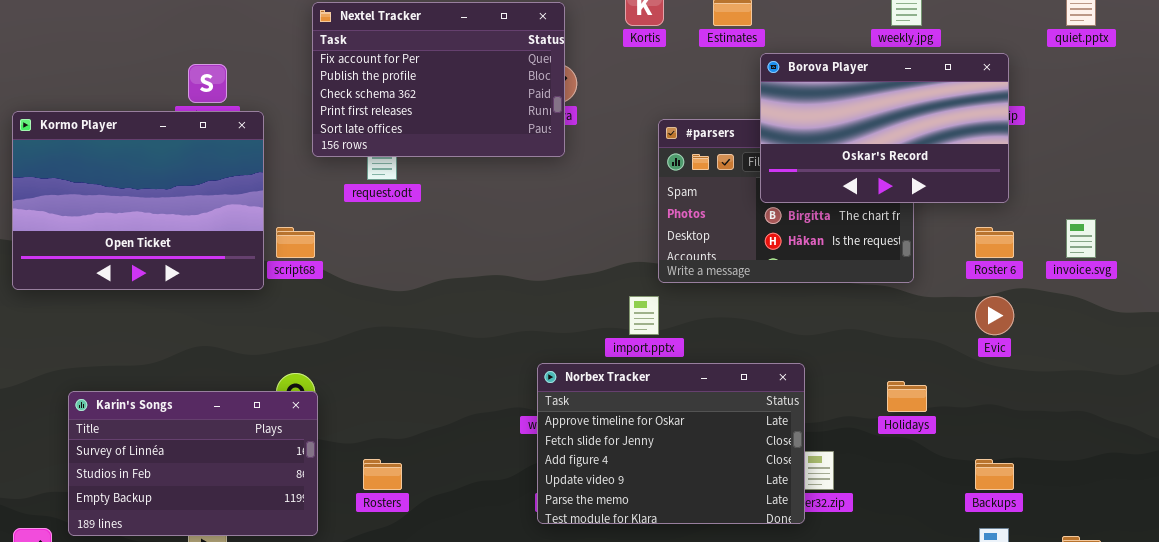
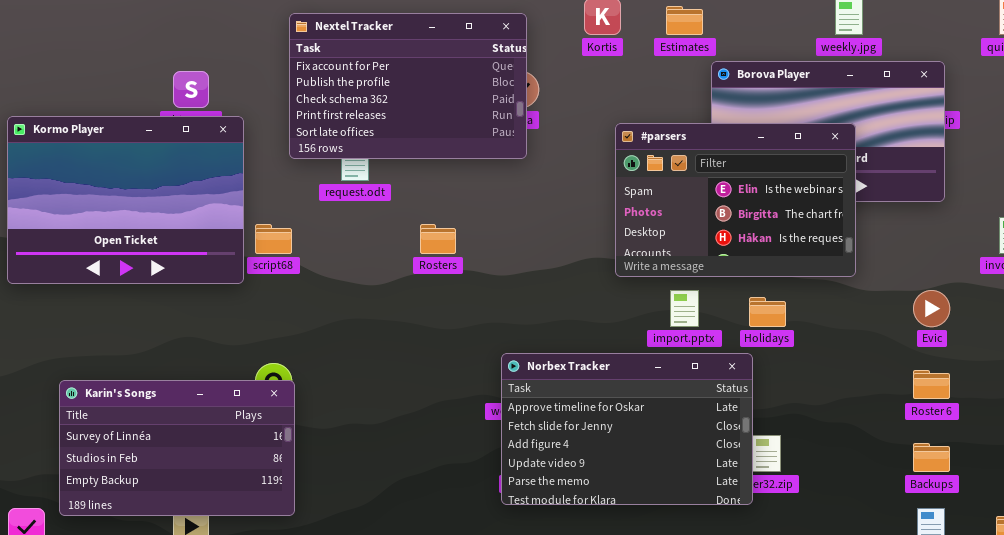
#parsers: [658,119,914,283] -> [615,123,856,277], raised
Roster 6: [975,227,1014,258] -> [913,370,950,399], moved
import.pptx: [629,296,659,335] -> [670,290,699,327], moved
Holidays: [887,381,927,412] -> [749,297,786,327], moved
Rosters: [363,459,402,490] -> [420,224,456,254], moved

